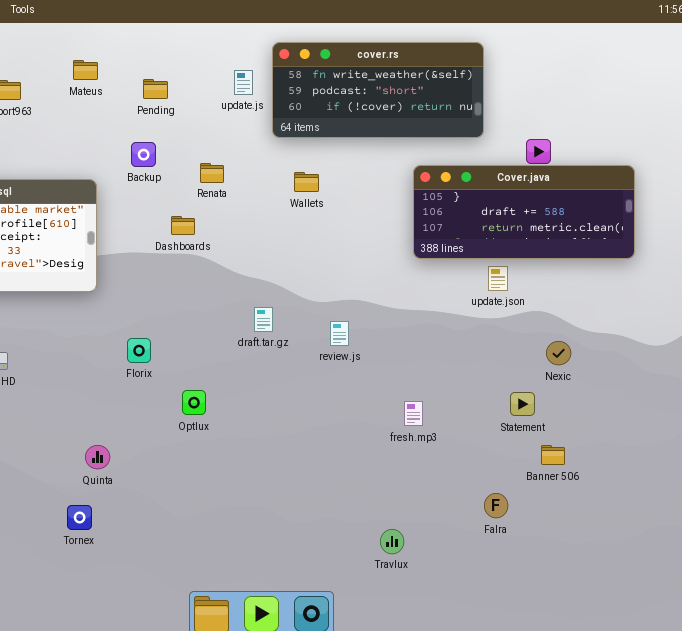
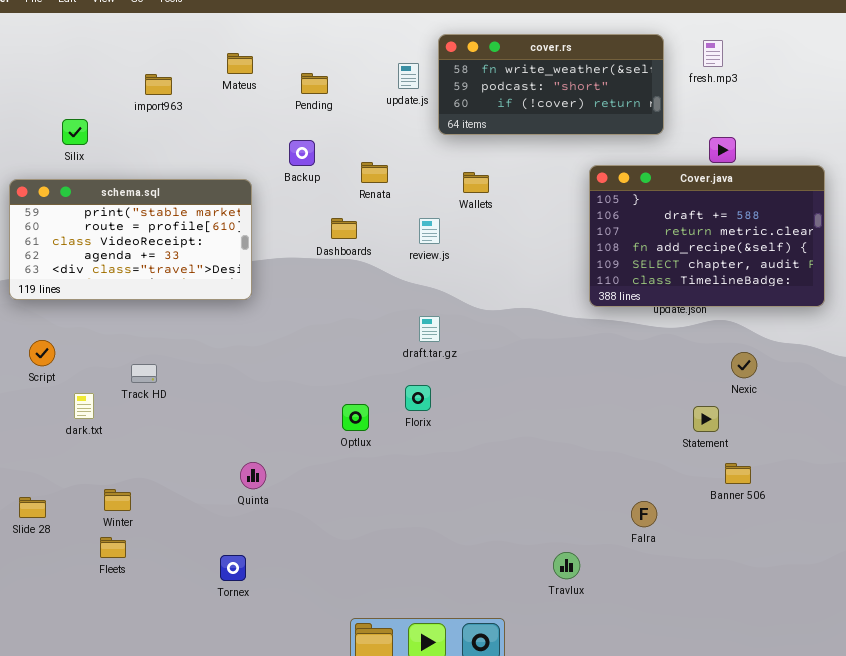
Cover.java: [413,165,635,259] -> [589,165,825,307], resized
review.js: [330,321,349,346] -> [419,218,440,244], moved
Florix: [127,338,151,363] -> [405,385,431,411], moved
fresh.mp3: [404,401,423,426] -> [703,40,723,67], moved
Falra: [484,493,508,518] -> [631,501,657,527], moved
Tornex: [67,505,92,530] -> [220,555,246,581], moved

